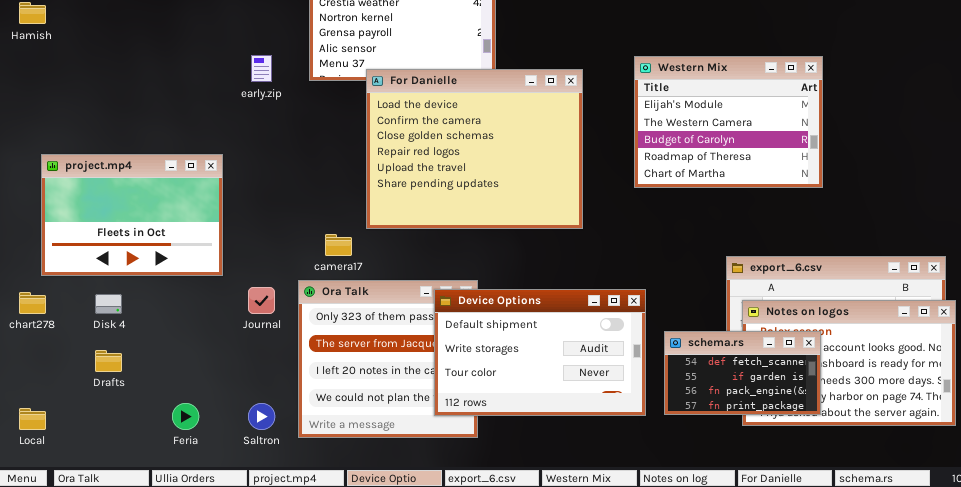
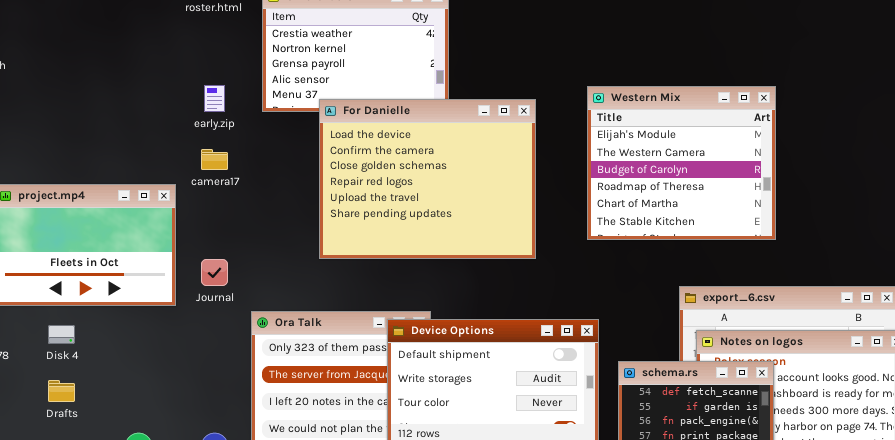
Western Mix: [634,56,823,188] -> [587,86,776,240], resized
camera17: [325,234,352,256] -> [201,149,228,170], moved
Journal: [248,287,275,314] -> [201,259,228,286], moved

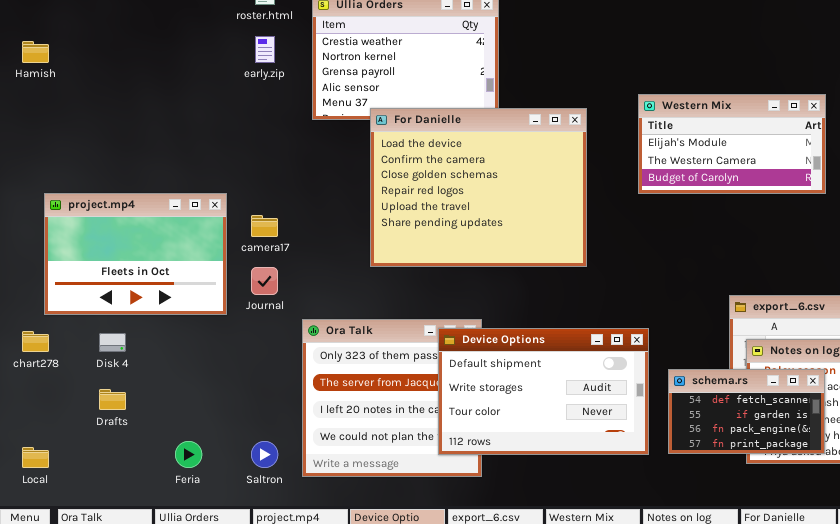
early.zip: [204,85,225,112] -> [255,36,275,63], moved
Western Mix: [587,86,776,240] -> [638,94,826,194], resized
camera17: [201,149,228,170] -> [251,215,278,237], moved

